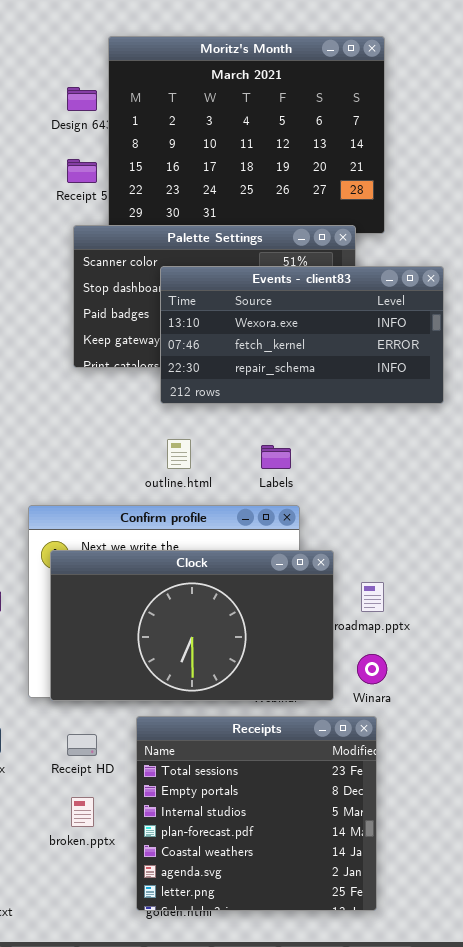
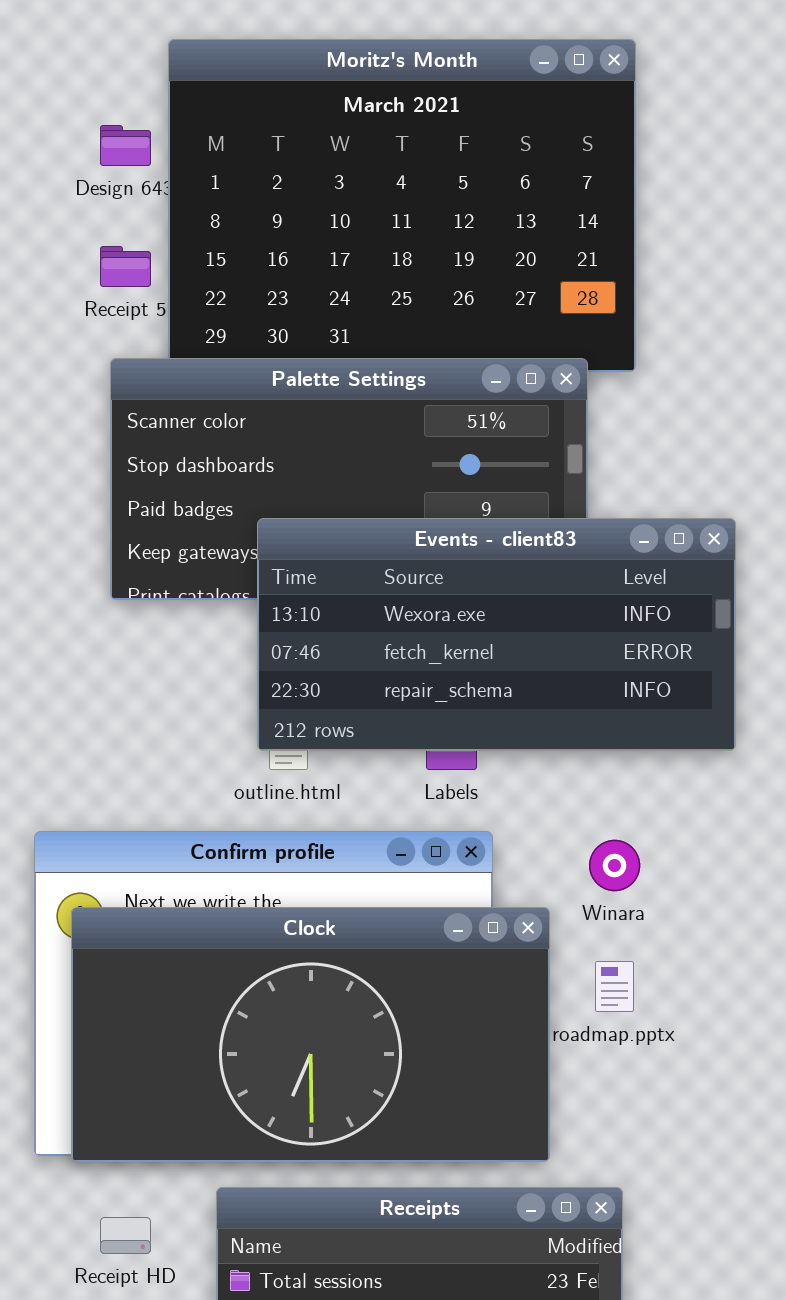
Events - client83: [160,266,444,404] -> [257,518,736,751], moved
Winara: [357,654,387,684] -> [589,840,640,891], moved

